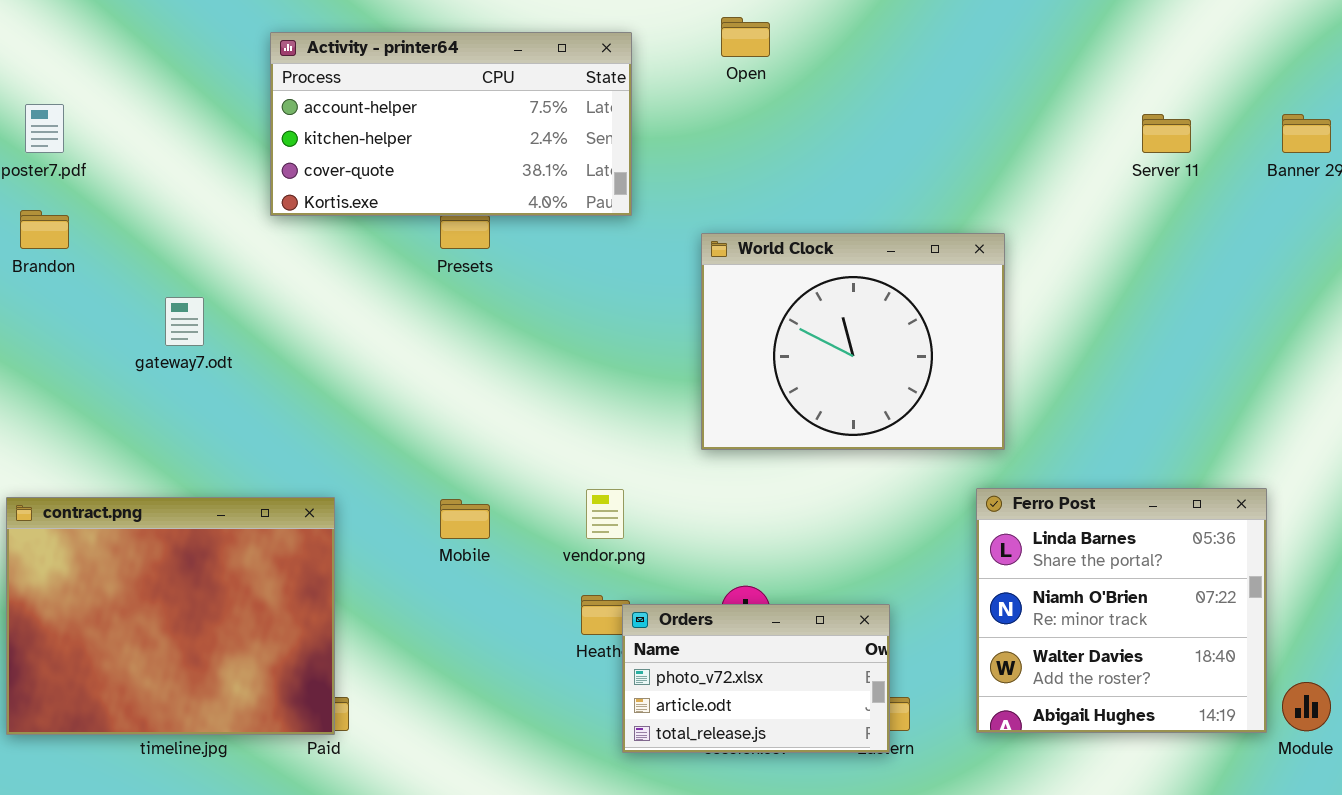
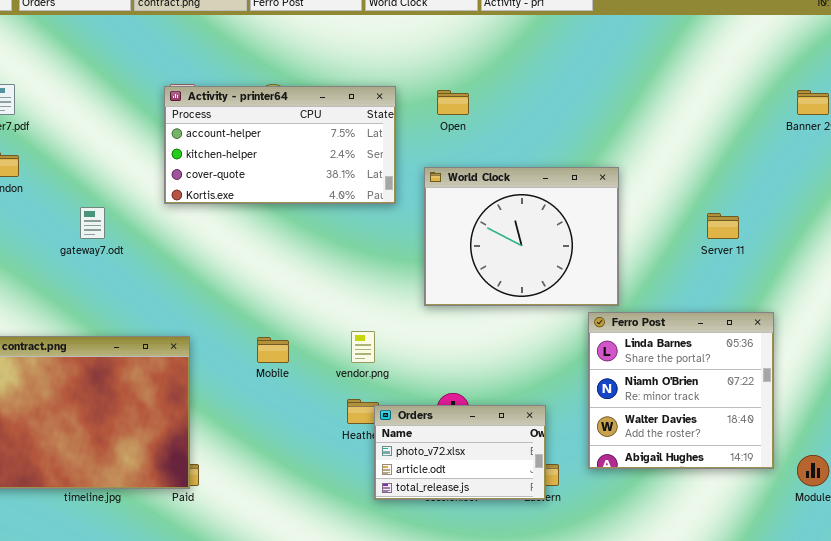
Open: [721,17,770,57] -> [437,90,469,115], moved
Activity - printer64: [270,32,632,216] -> [164,86,396,204], moved
Server 11: [1142,114,1191,153] -> [707,213,739,239], moved
Ferro Post: [976,488,1267,733] -> [588,312,774,469], moved

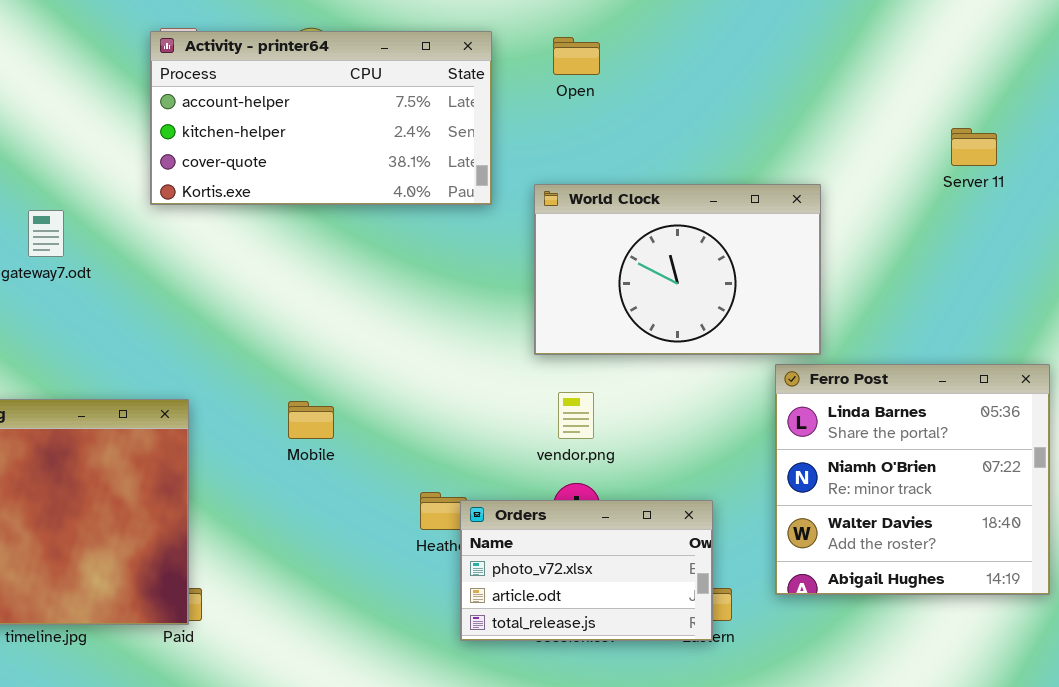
World Clock: [424,167,619,306] -> [534,184,821,355], resized
Server 11: [707,213,739,239] -> [951,128,997,166], moved
vendor.png: [351,331,375,363] -> [558,392,594,439], moved

